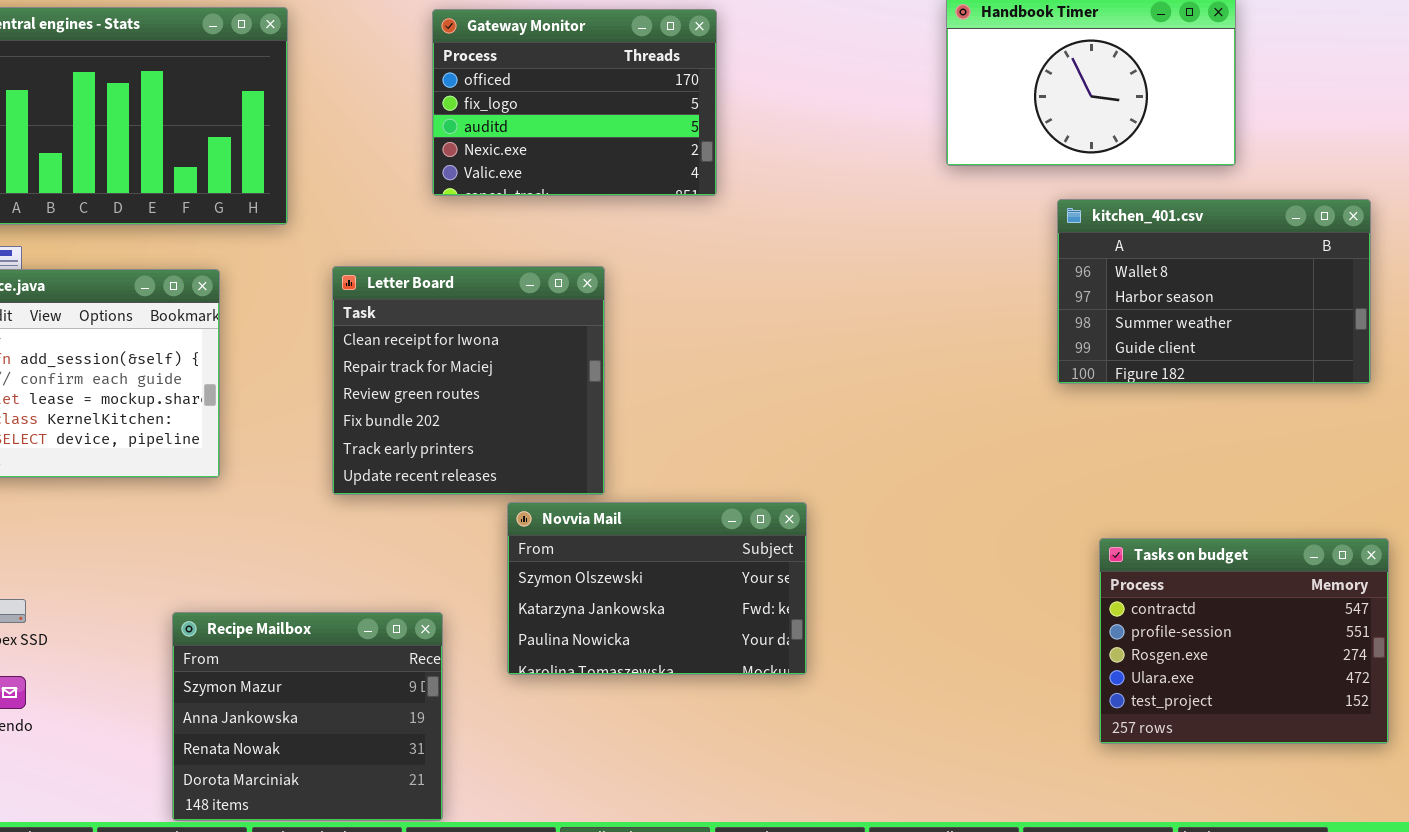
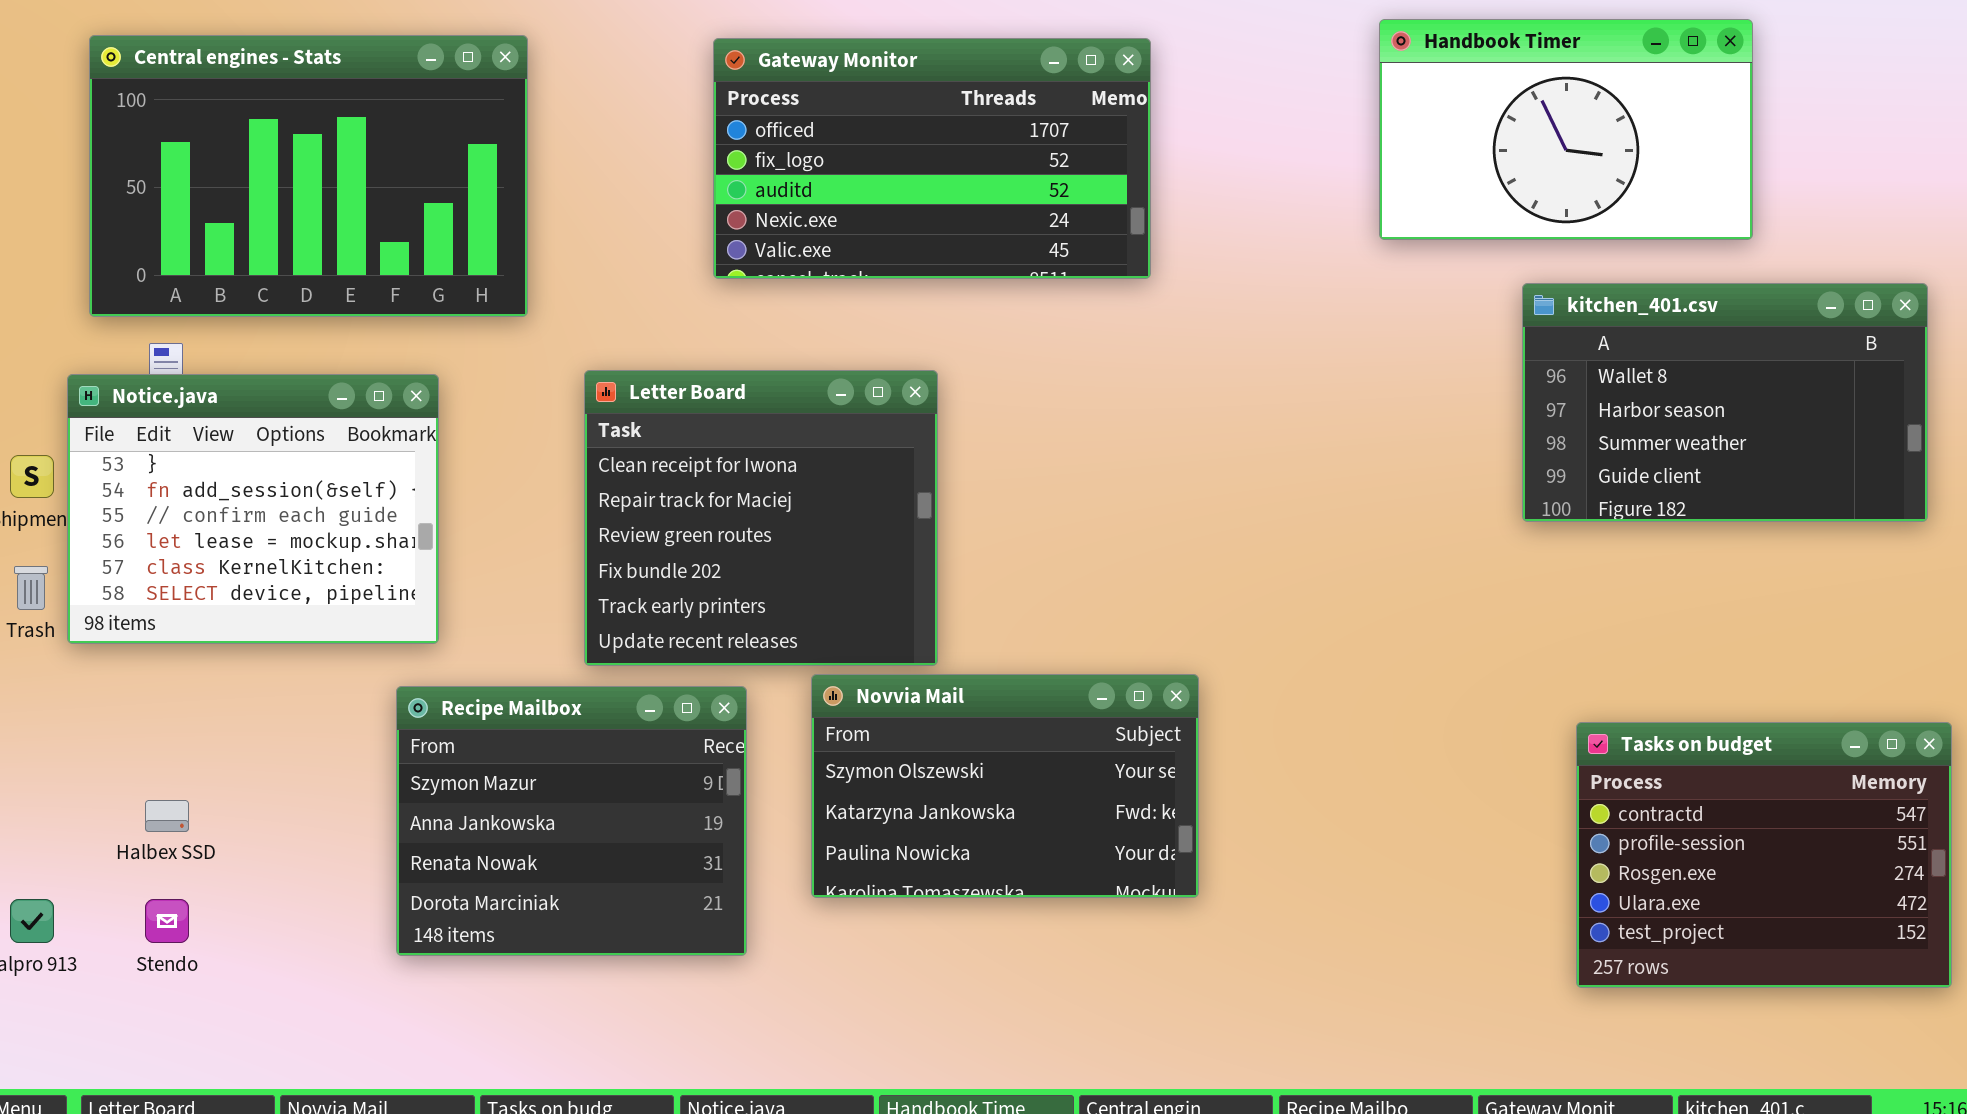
Gateway Monitor: [432,9,717,196] -> [713,38,1151,279], resized
Recipe Mailbox: [172,612,443,821] -> [396,686,747,956], moved

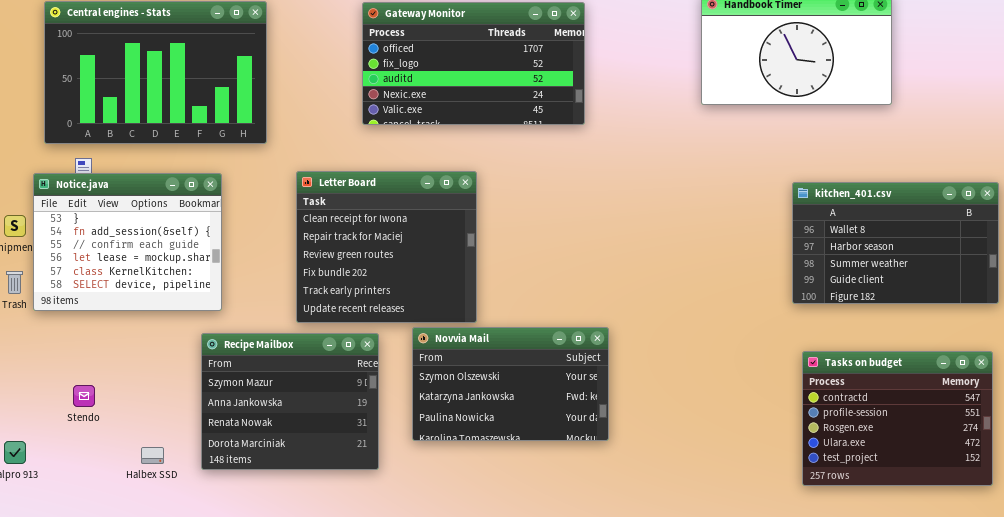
kitchen_401.csv: [1522,283,1928,522] -> [792,182,999,304], moved
Halbex SSD: [145,800,189,832] -> [141,447,164,464], moved
Stendo: [145,899,189,943] -> [73,385,95,407], moved

